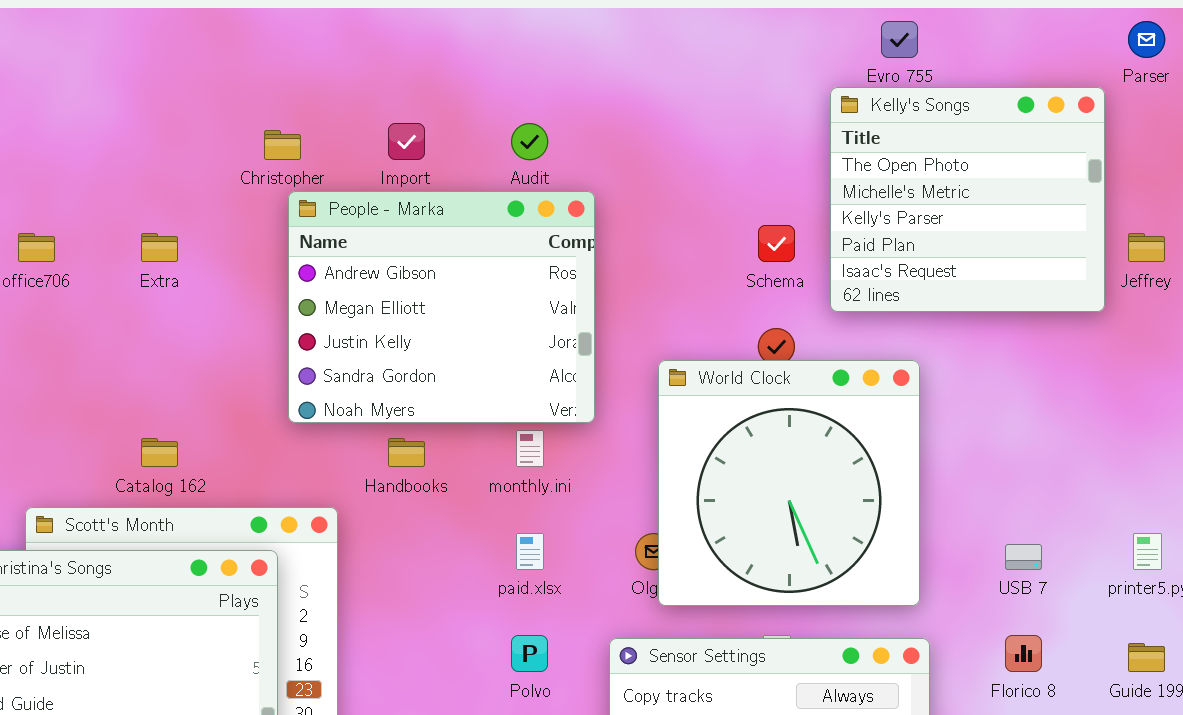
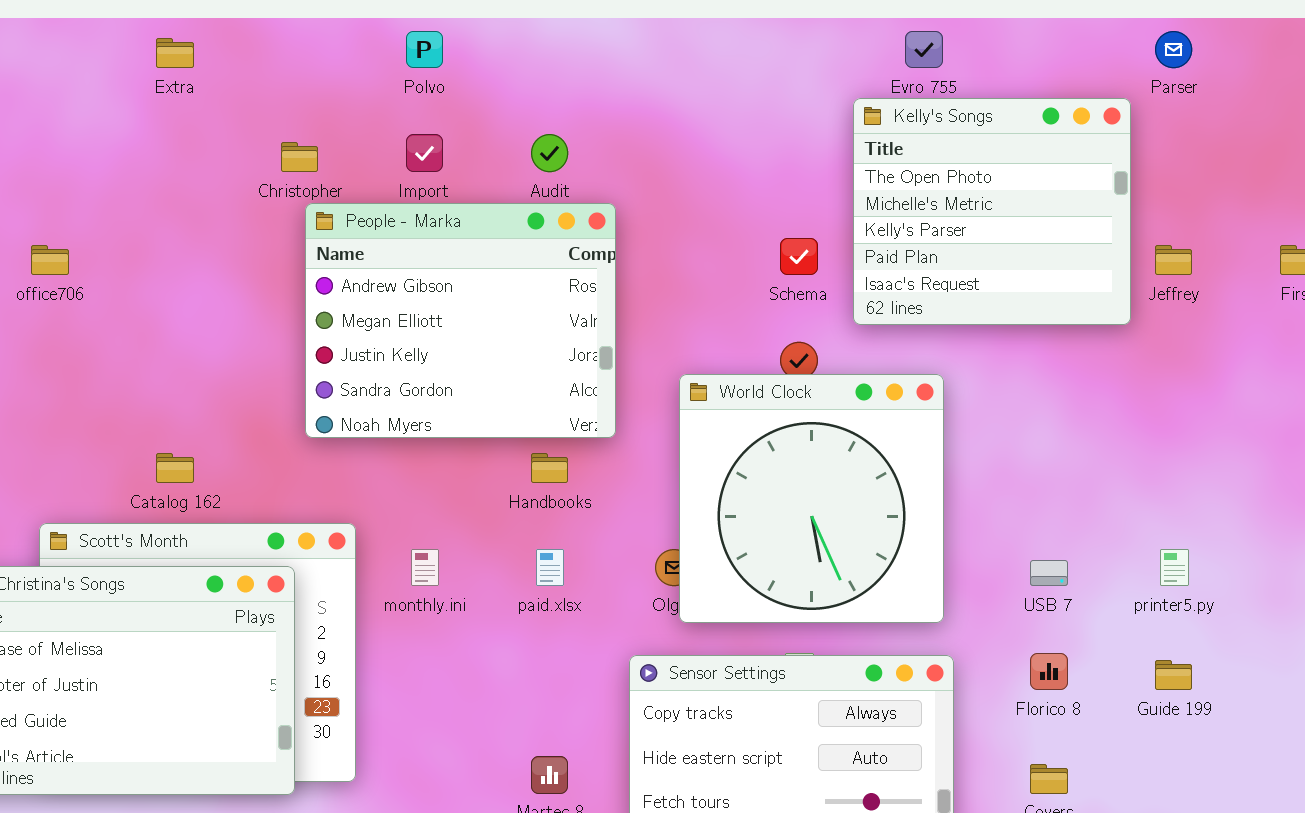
Extra: [141,233,178,262] -> [156,38,194,68], moved
monthly.ini: [516,430,544,467] -> [411,549,439,586], moved
Handbooks: [388,438,425,467] -> [531,453,568,483], moved
Polvo: [511,635,548,672] -> [406,31,443,68], moved

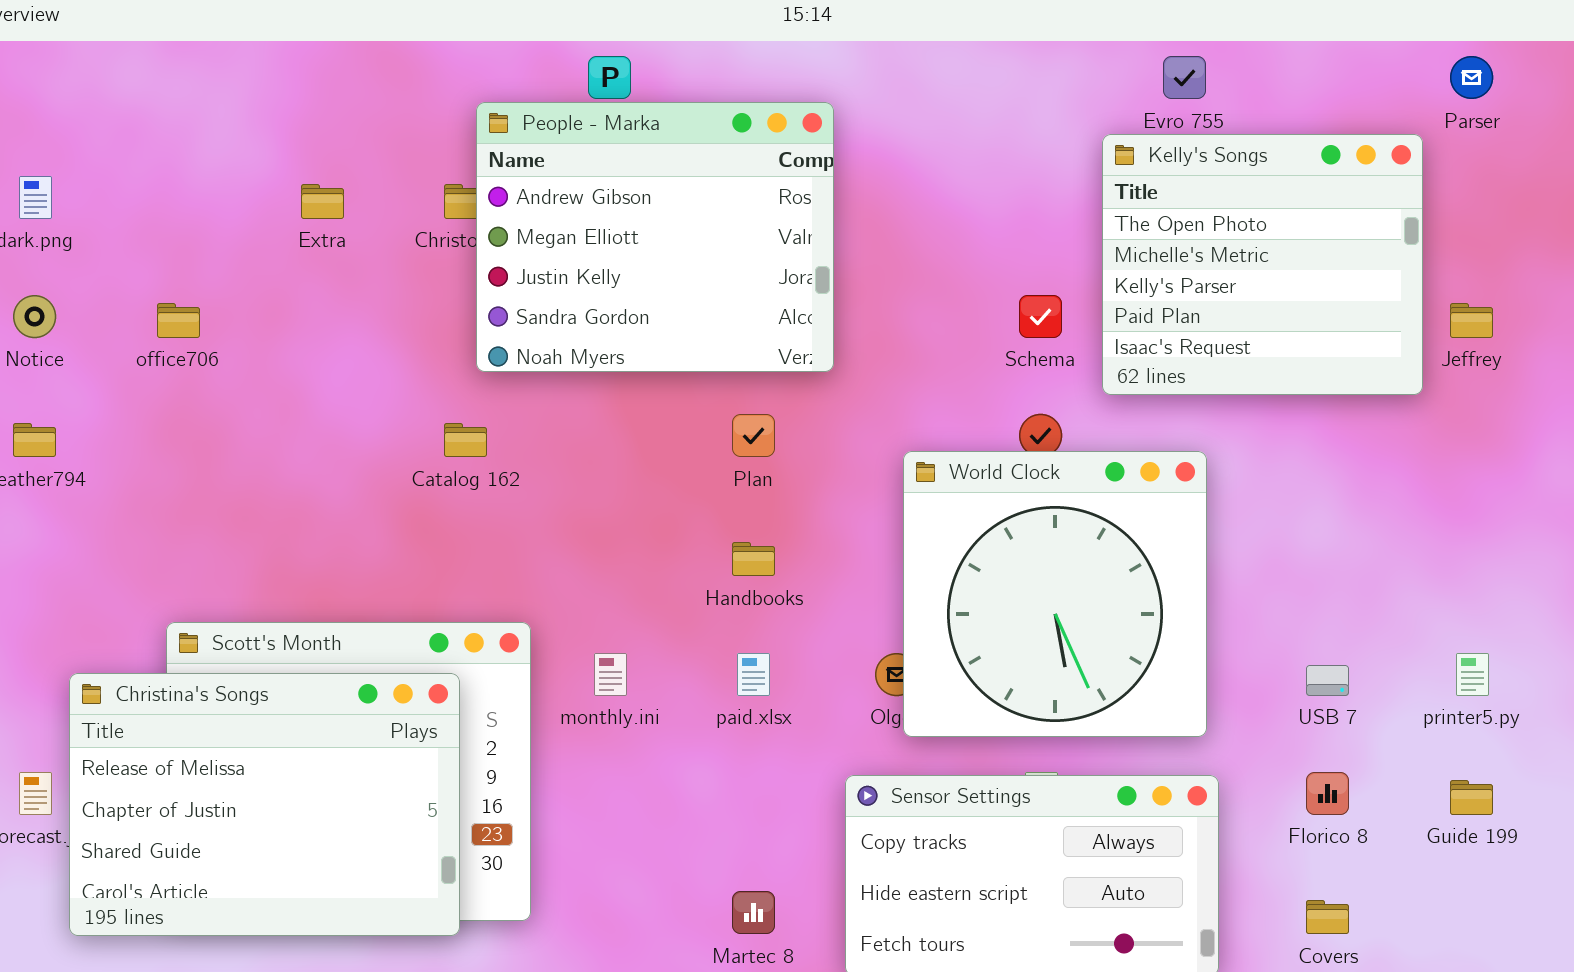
Extra: [156,38,194,68] -> [301,184,344,219], moved
People - Marka: [305,203,616,438] -> [476,102,834,372], moved
Catalog 162: [156,453,194,483] -> [444,423,487,457], moved

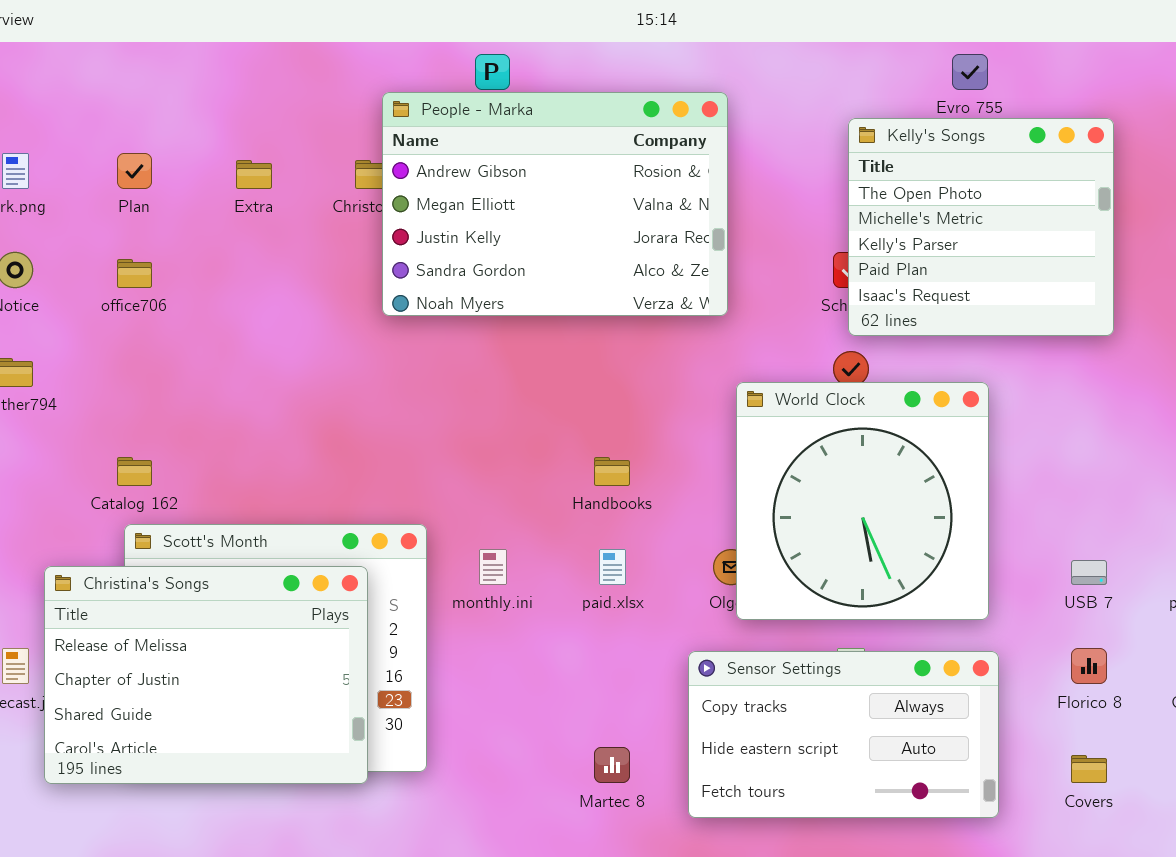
People - Marka: [476,102,834,372] -> [382,92,728,316], resized
Kelly's Songs: [1102,134,1423,395] -> [848,118,1114,336], moved
Plan: [732,414,775,457] -> [117,153,152,189], moved
Catalog 162: [444,423,487,457] -> [117,457,152,486], moved

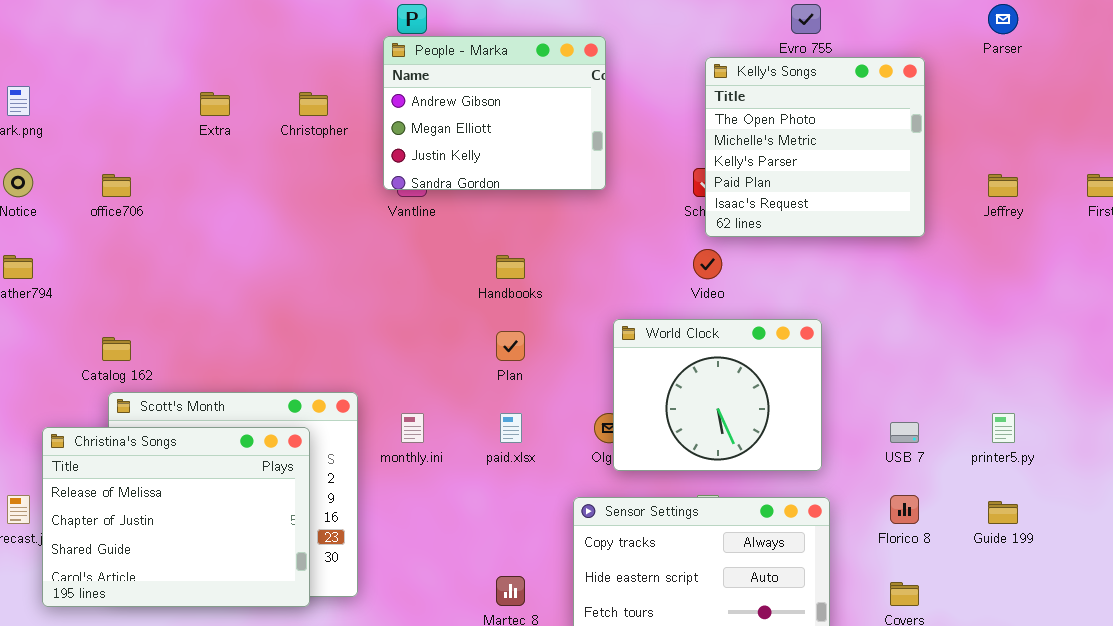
People - Marka: [382,92,728,316] -> [383,36,606,190], resized
Plan: [117,153,152,189] -> [496,331,525,361], moved
World Clock: [736,382,989,620] -> [613,319,822,471], resized
Handbooks: [594,457,630,486] -> [496,255,525,279], moved

